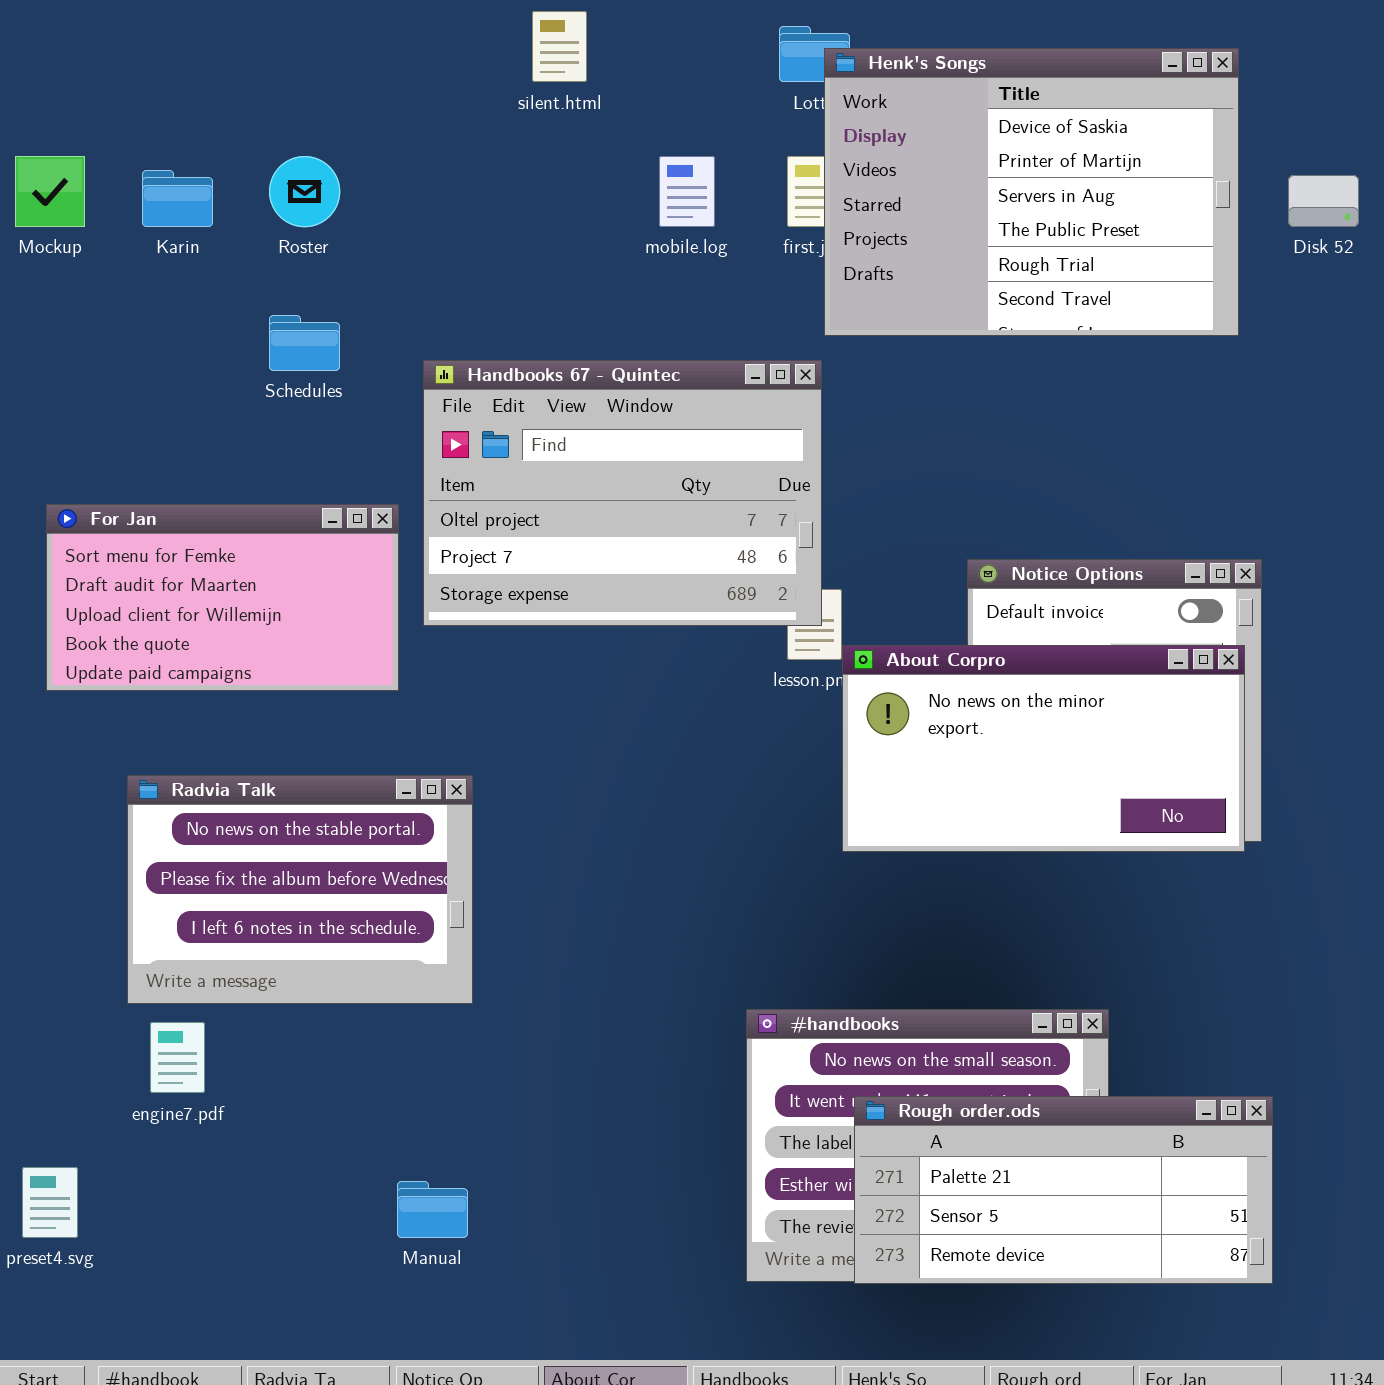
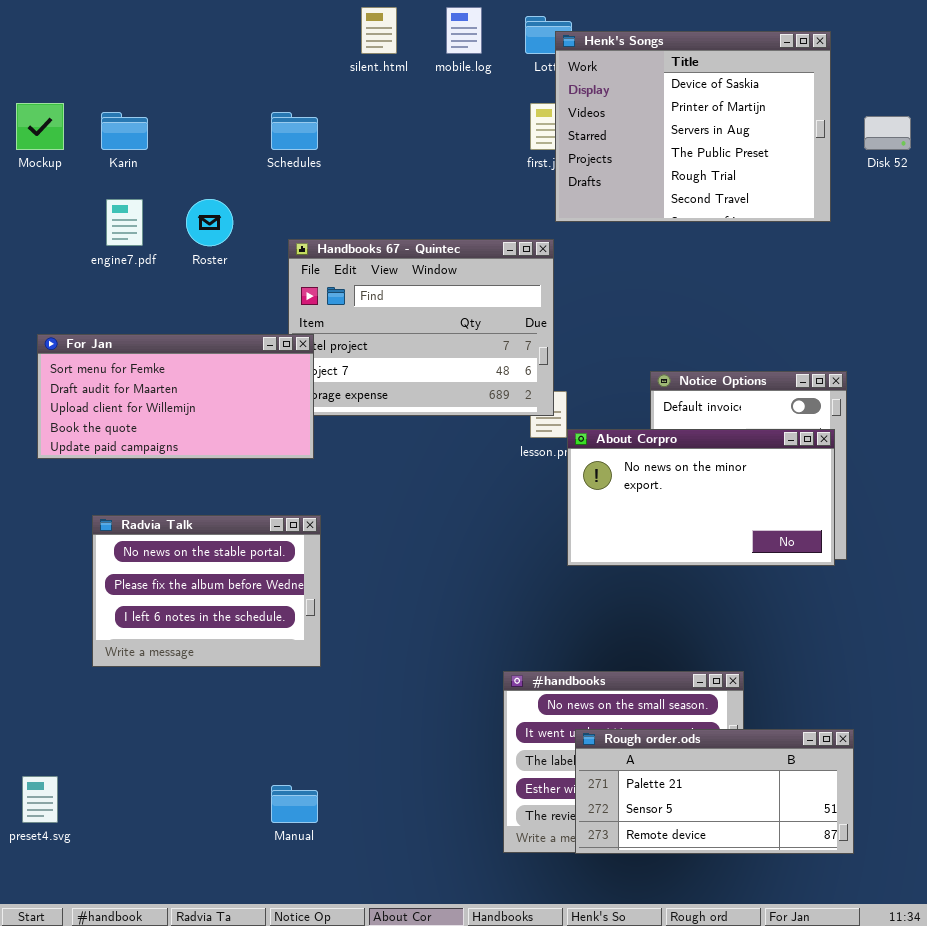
Roster: [269,156,340,227] -> [186,199,233,246], moved
mobile.log: [659,156,715,227] -> [446,7,482,54], moved
Schedules: [269,315,340,371] -> [271,112,318,150], moved
For Jan: [46,504,399,691] -> [37,334,314,459], resized
engine7.pdf: [150,1022,205,1093] -> [106,199,143,246], moved

